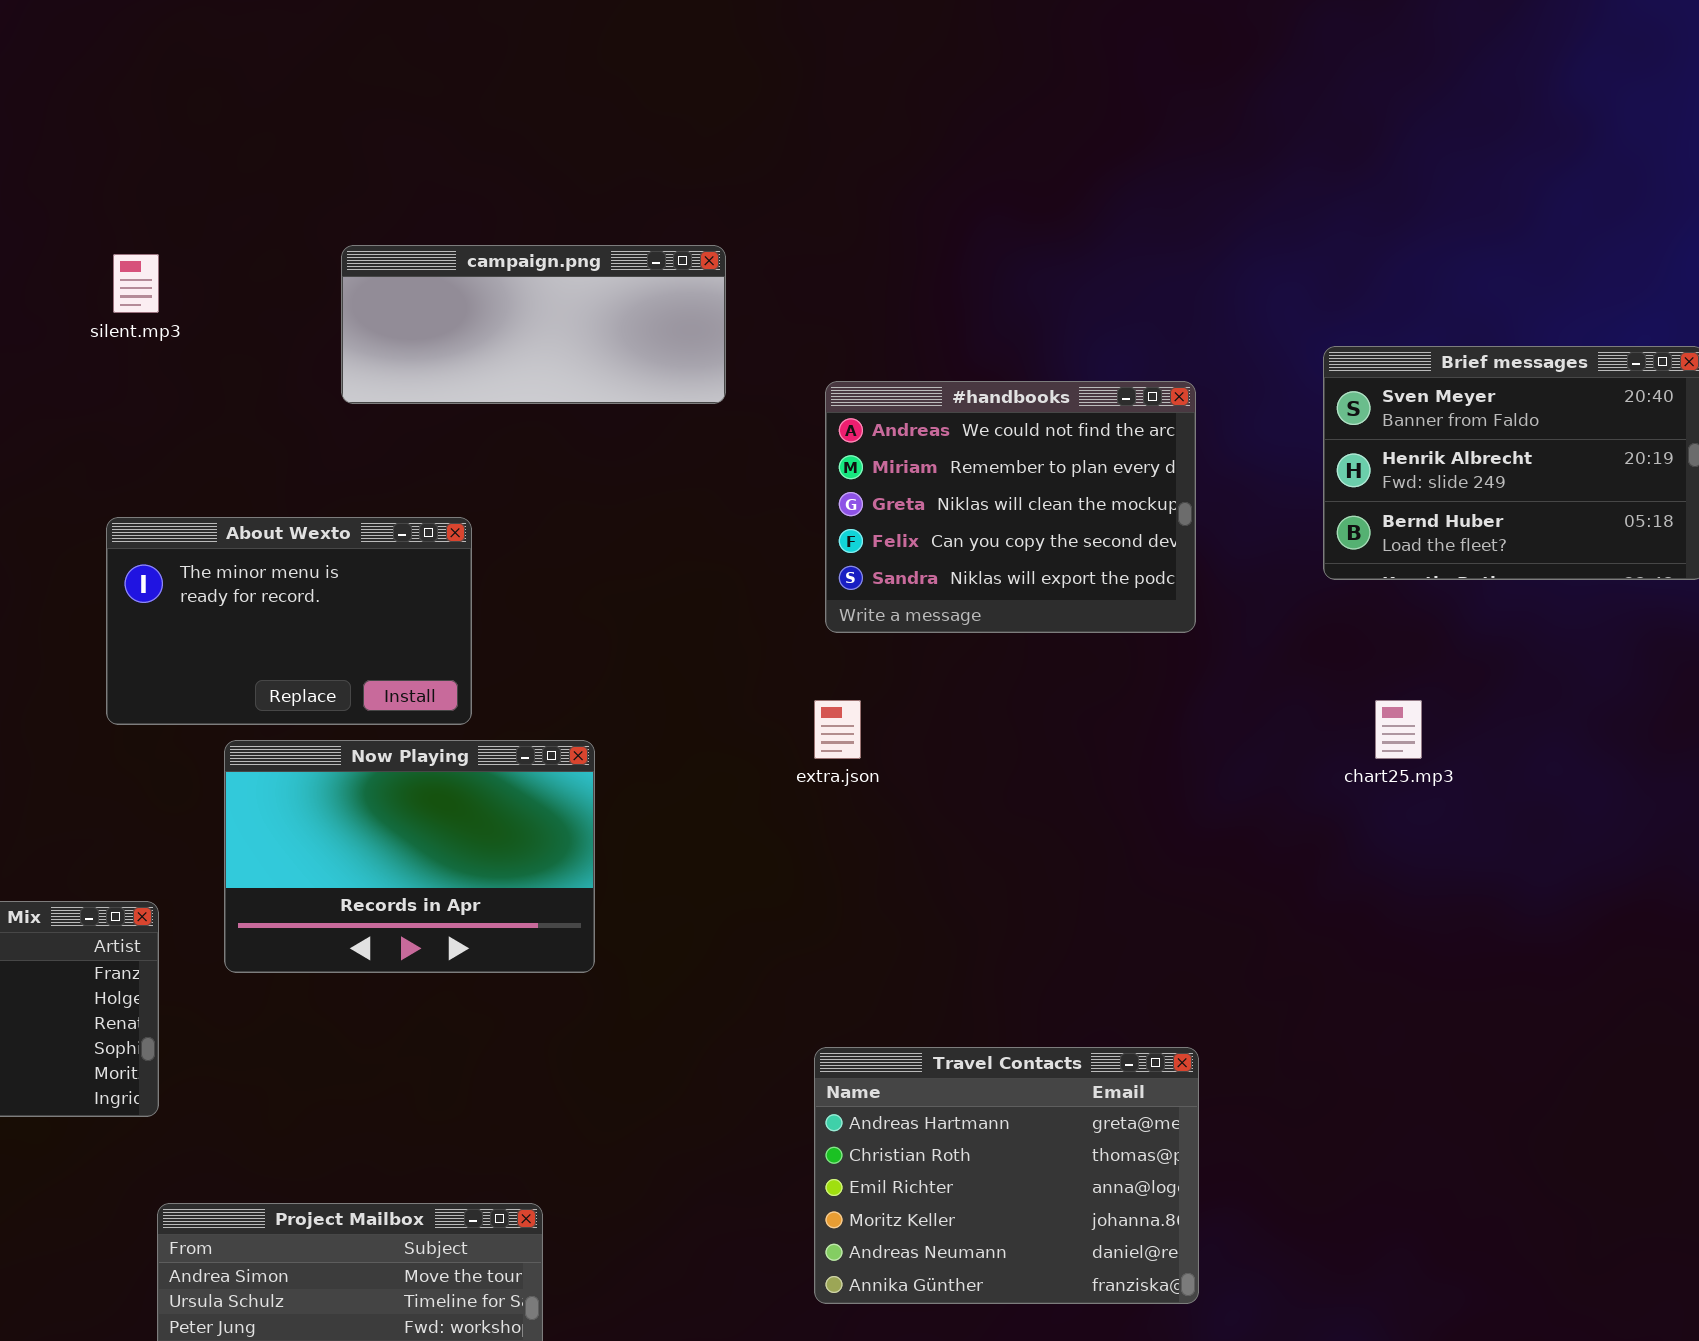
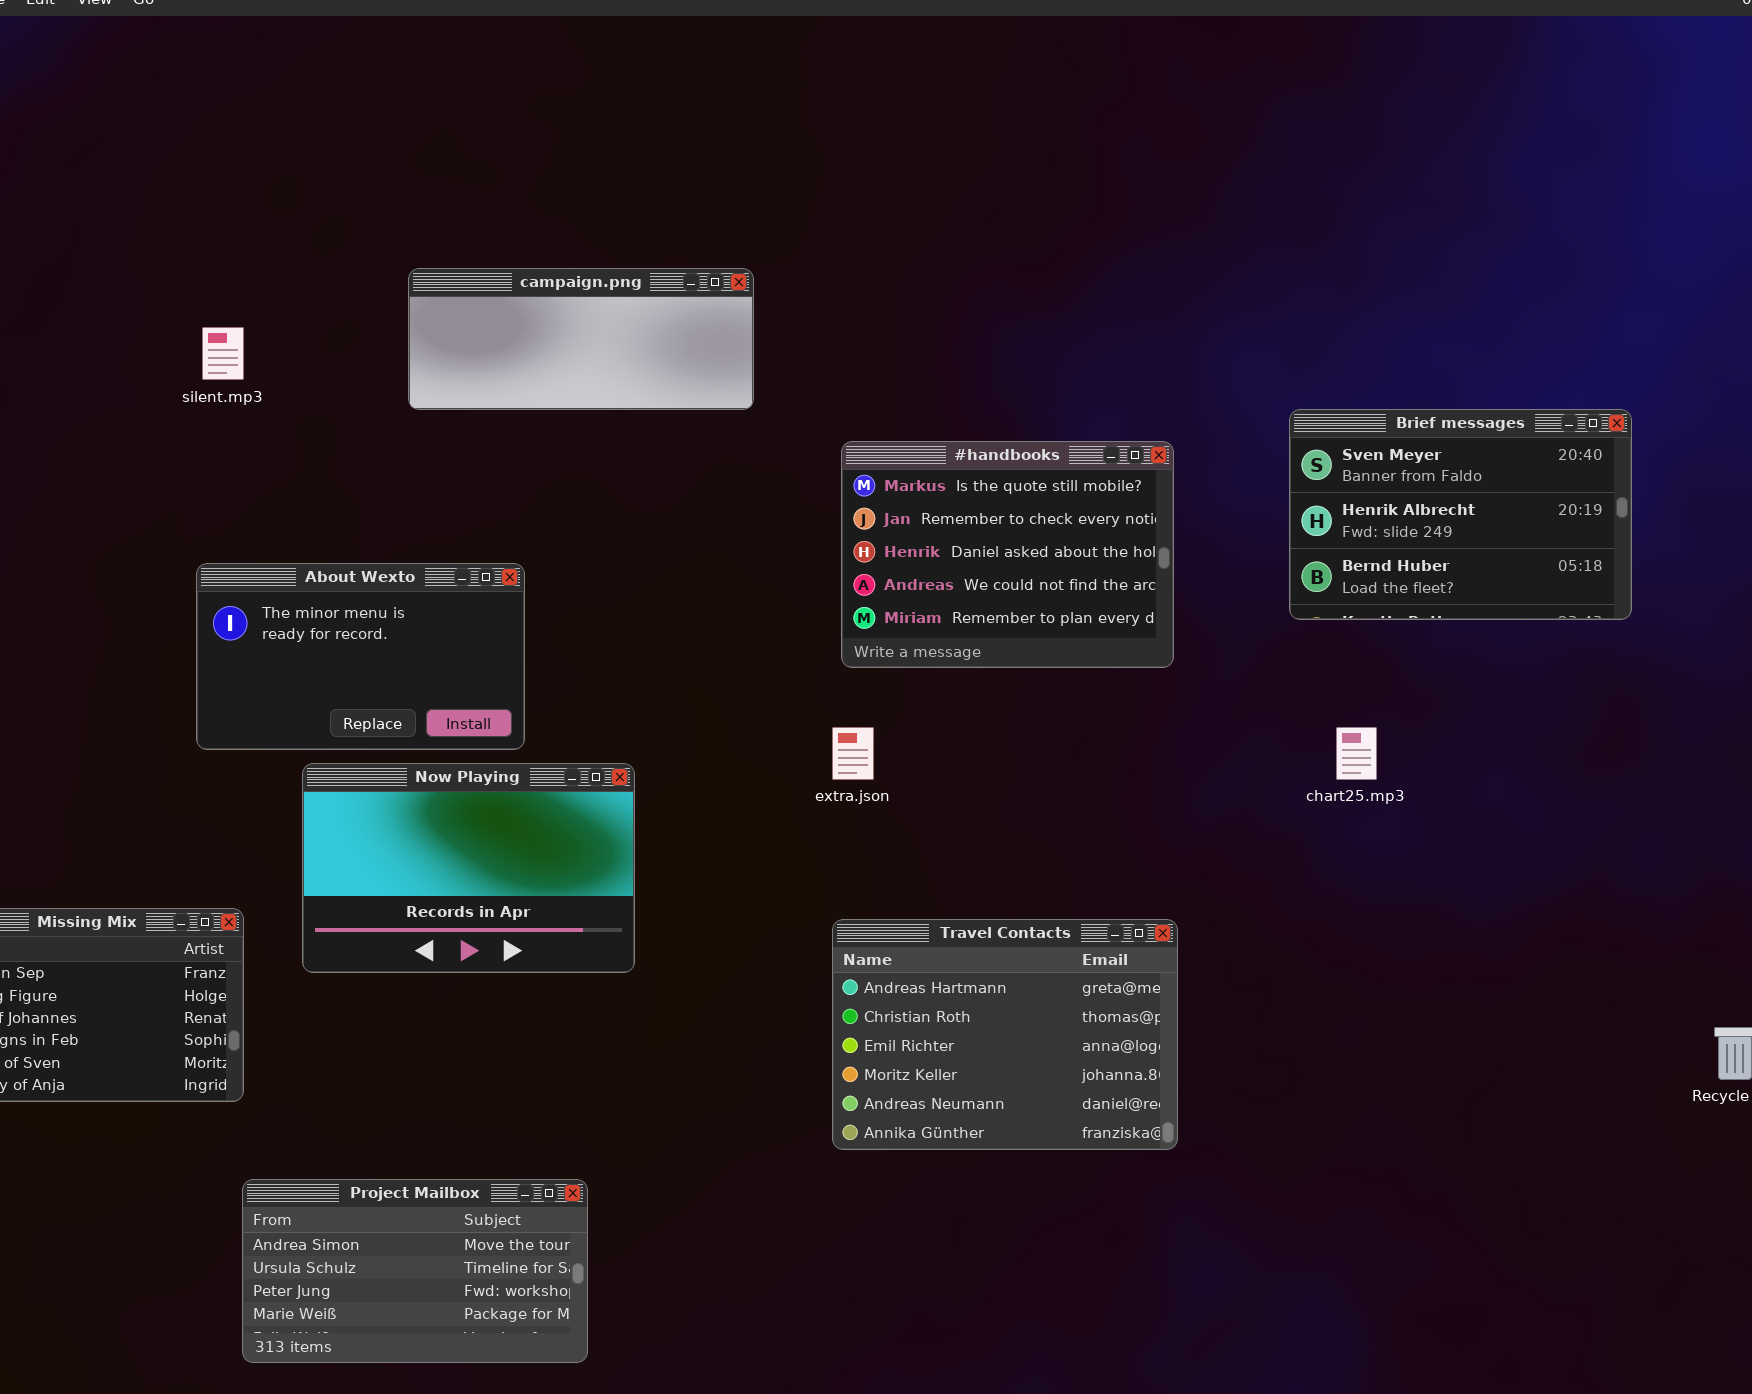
campaign.png: [341,245,726,404] -> [408,268,754,410], moved
#handbooks: [825,381,1196,633] -> [841,441,1174,668], scrolled up 3 rows
Travel Contacts: [814,1047,1199,1304] -> [832,919,1178,1150], moved

